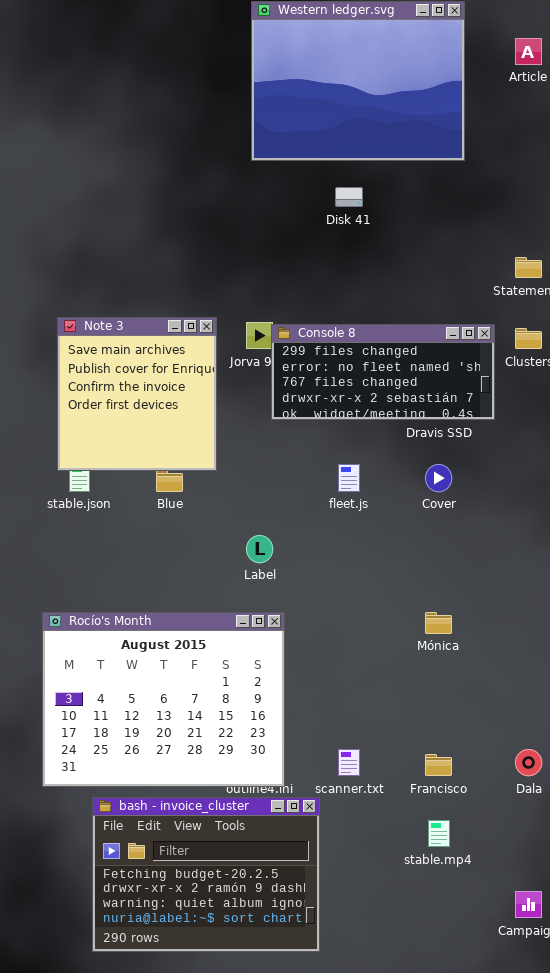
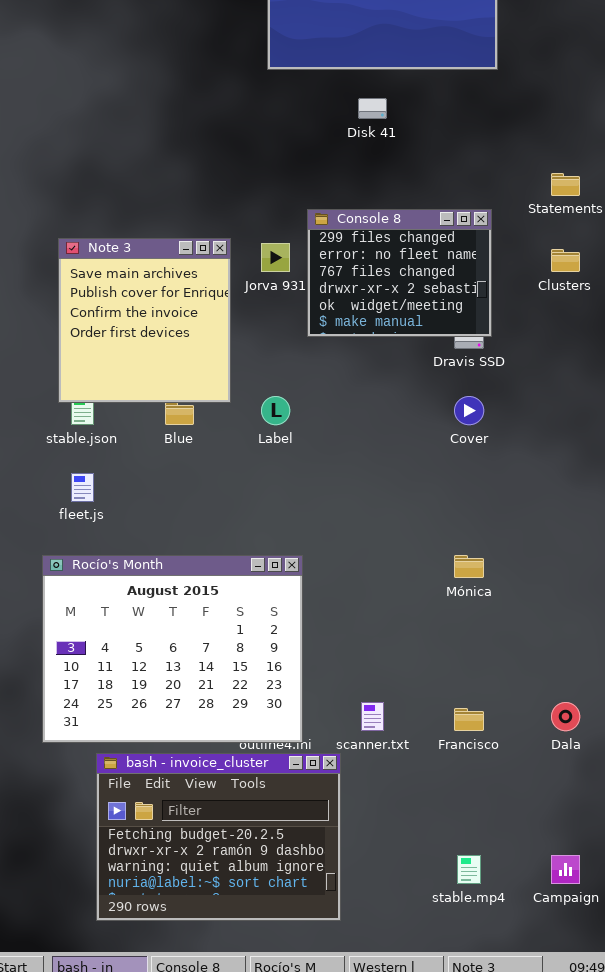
Console 8: [271,324,495,420] -> [307,209,492,337], moved, resized
fleet.js: [338,464,360,492] -> [71,473,94,502], moved
Label: [246,535,273,563] -> [261,396,290,425], moved
stable.mp4: [428,820,450,847] -> [457,855,481,884], moved

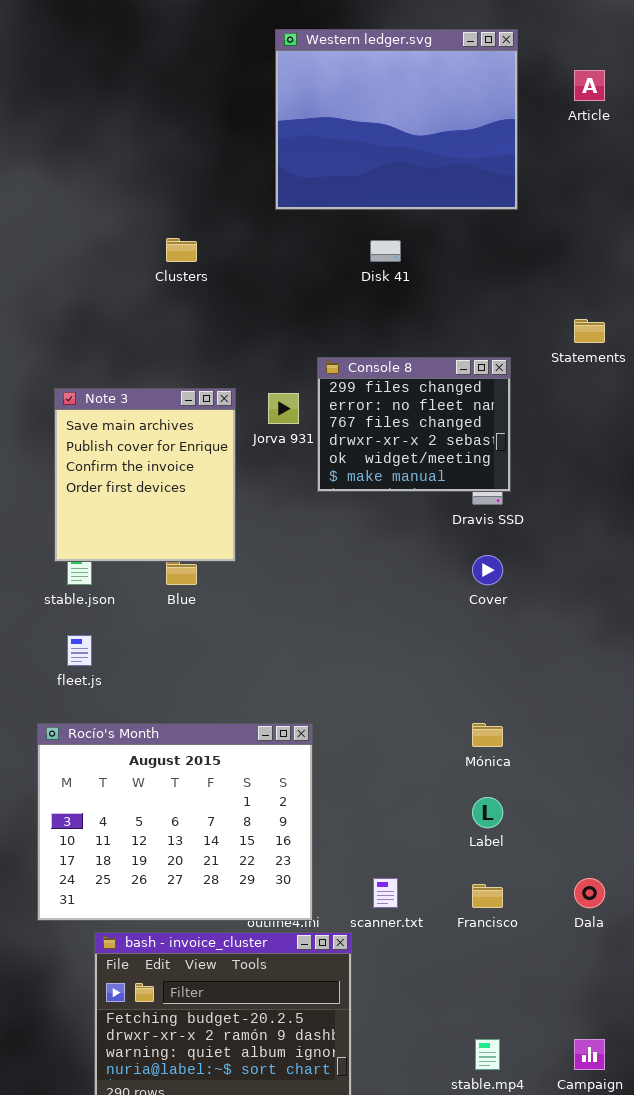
Clusters: [551,249,580,272] -> [166,238,197,262], moved
Label: [261,396,290,425] -> [472,797,503,828], moved

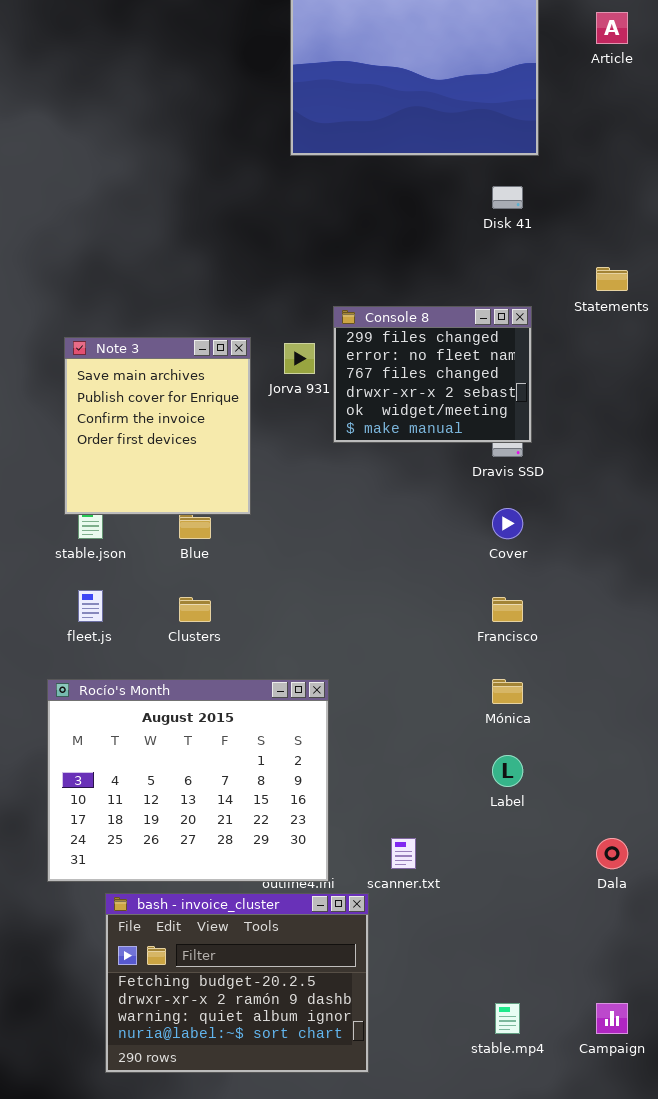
Clusters: [166,238,197,262] -> [179,597,211,622], moved
Disk 41: [370,240,401,262] -> [492,186,523,209], moved
Francisco: [472,884,503,908] -> [492,597,523,622], moved

